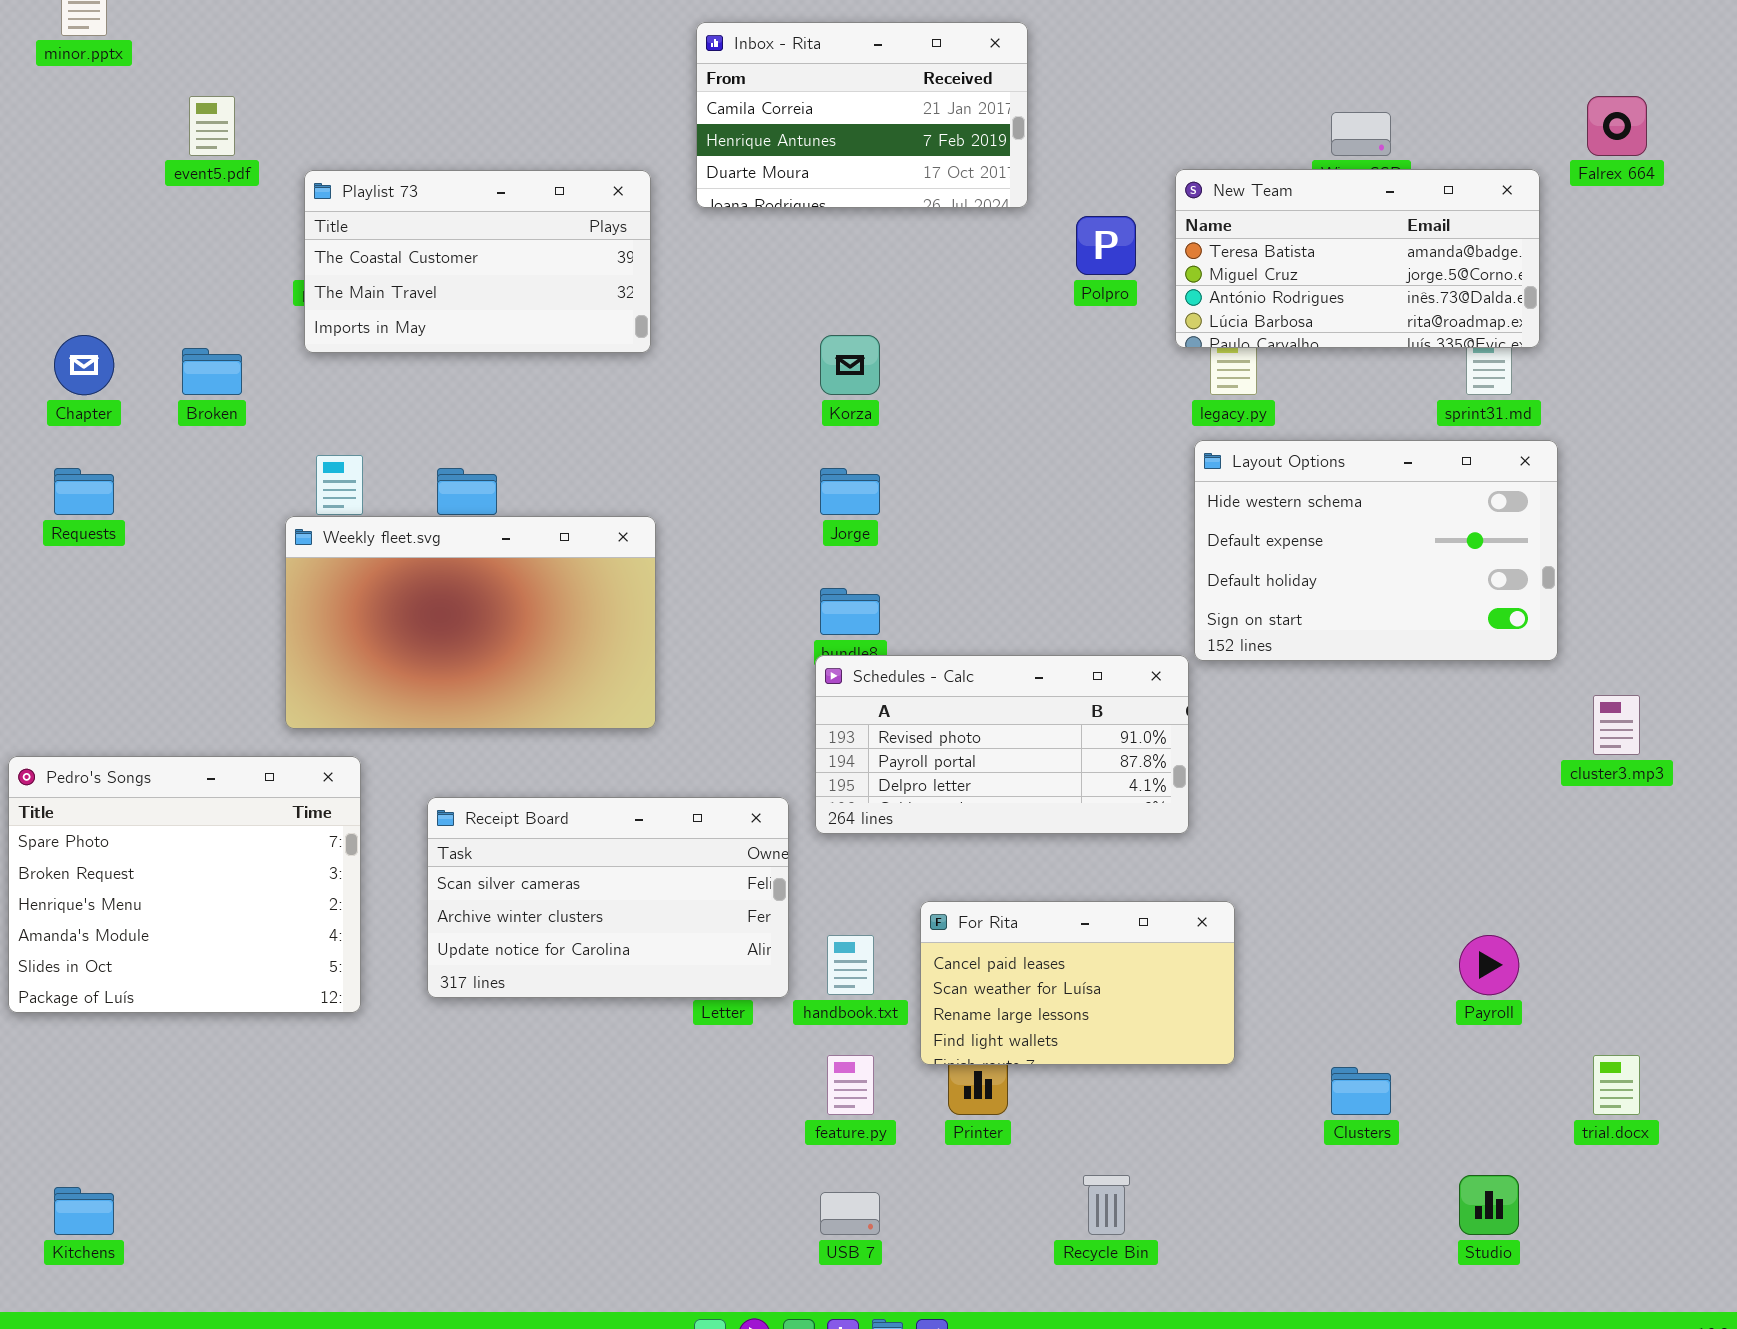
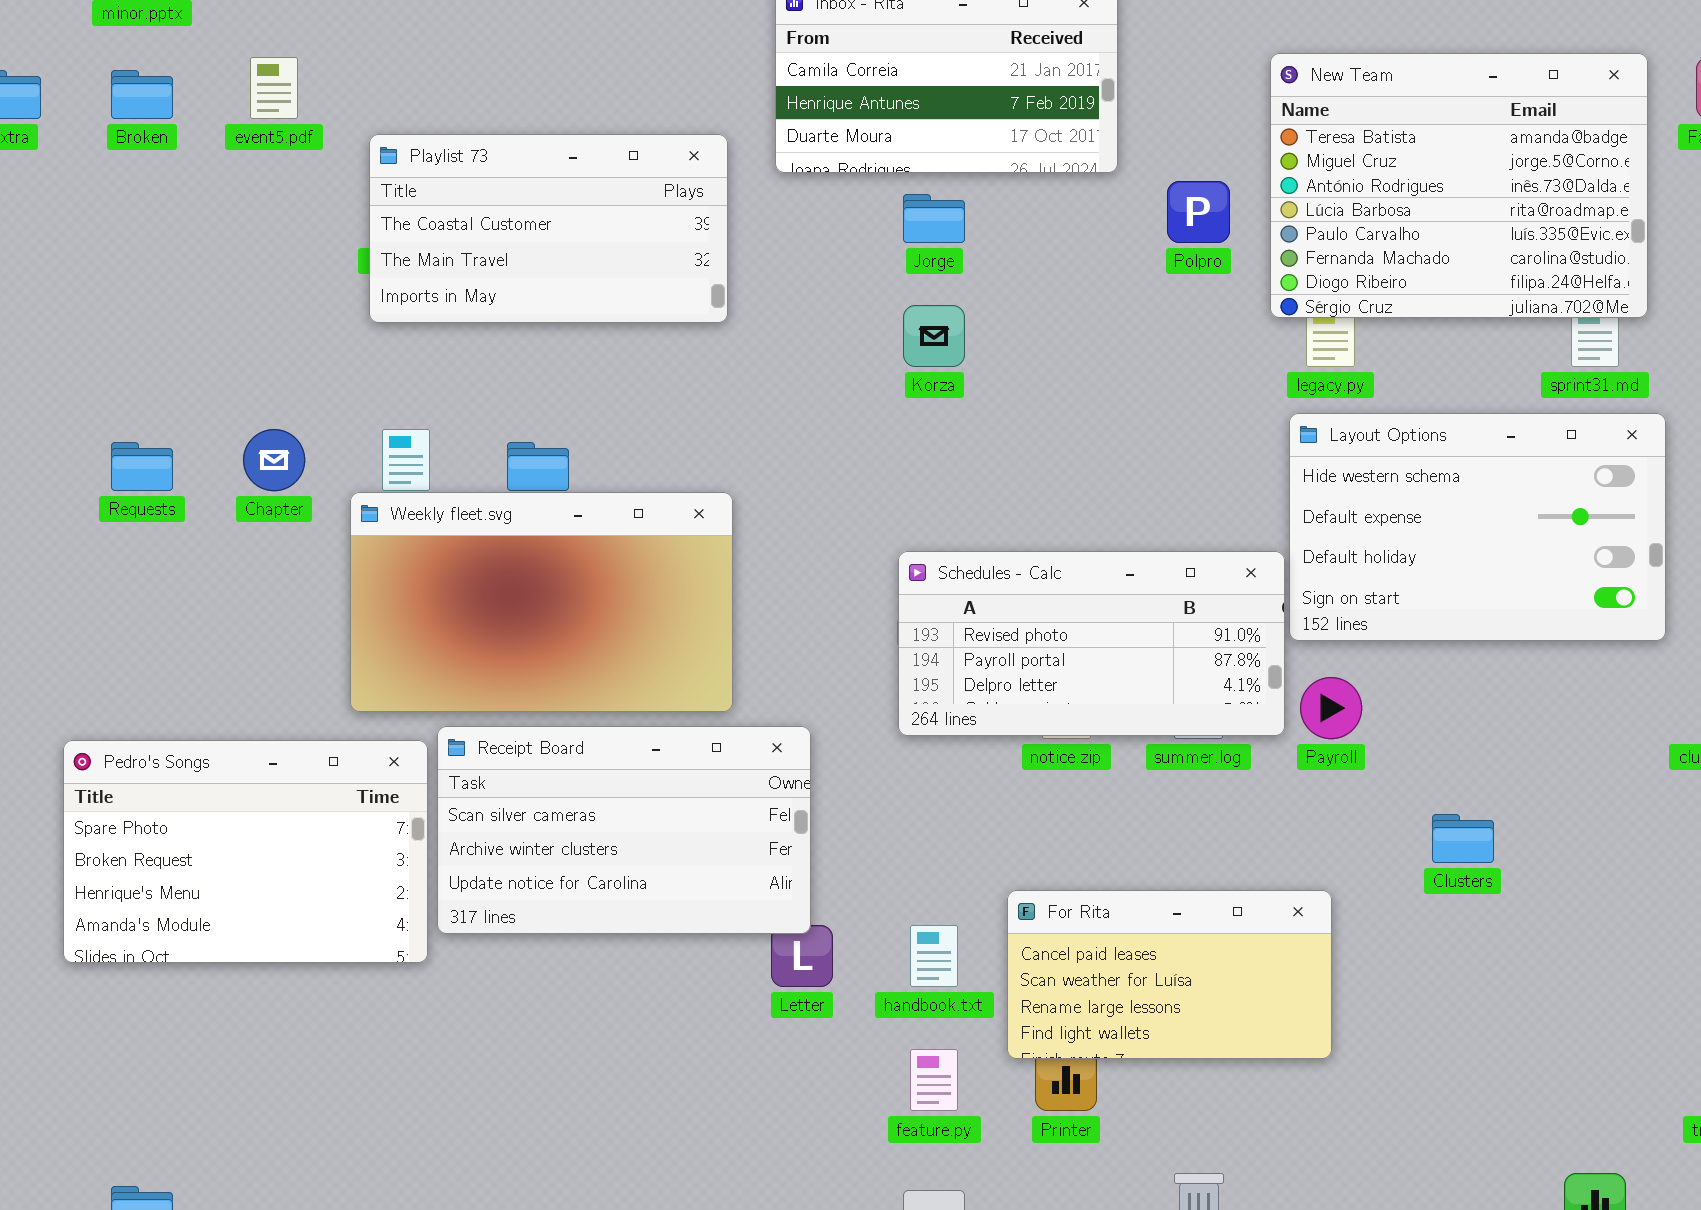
New Team: [1175,169,1540,348] -> [1270,53,1648,318], resized
Chapter: [54,335,114,395] -> [243,429,305,491], moved
Broken: [182,348,242,395] -> [111,70,173,119], moved
Jorge: [820,468,880,515] -> [903,194,965,243], moved
Schedules - Calc: [815,655,1189,834] -> [898,551,1285,736], moved
Pedro's Songs: [8,756,361,1013] -> [63,740,428,963], resized
Receipt Board: [427,797,789,998] -> [437,726,811,934], moved
Payroll: [1459,935,1519,995] -> [1300,677,1362,739], moved
Clusters: [1331,1067,1391,1115] -> [1432,814,1494,863], moved

